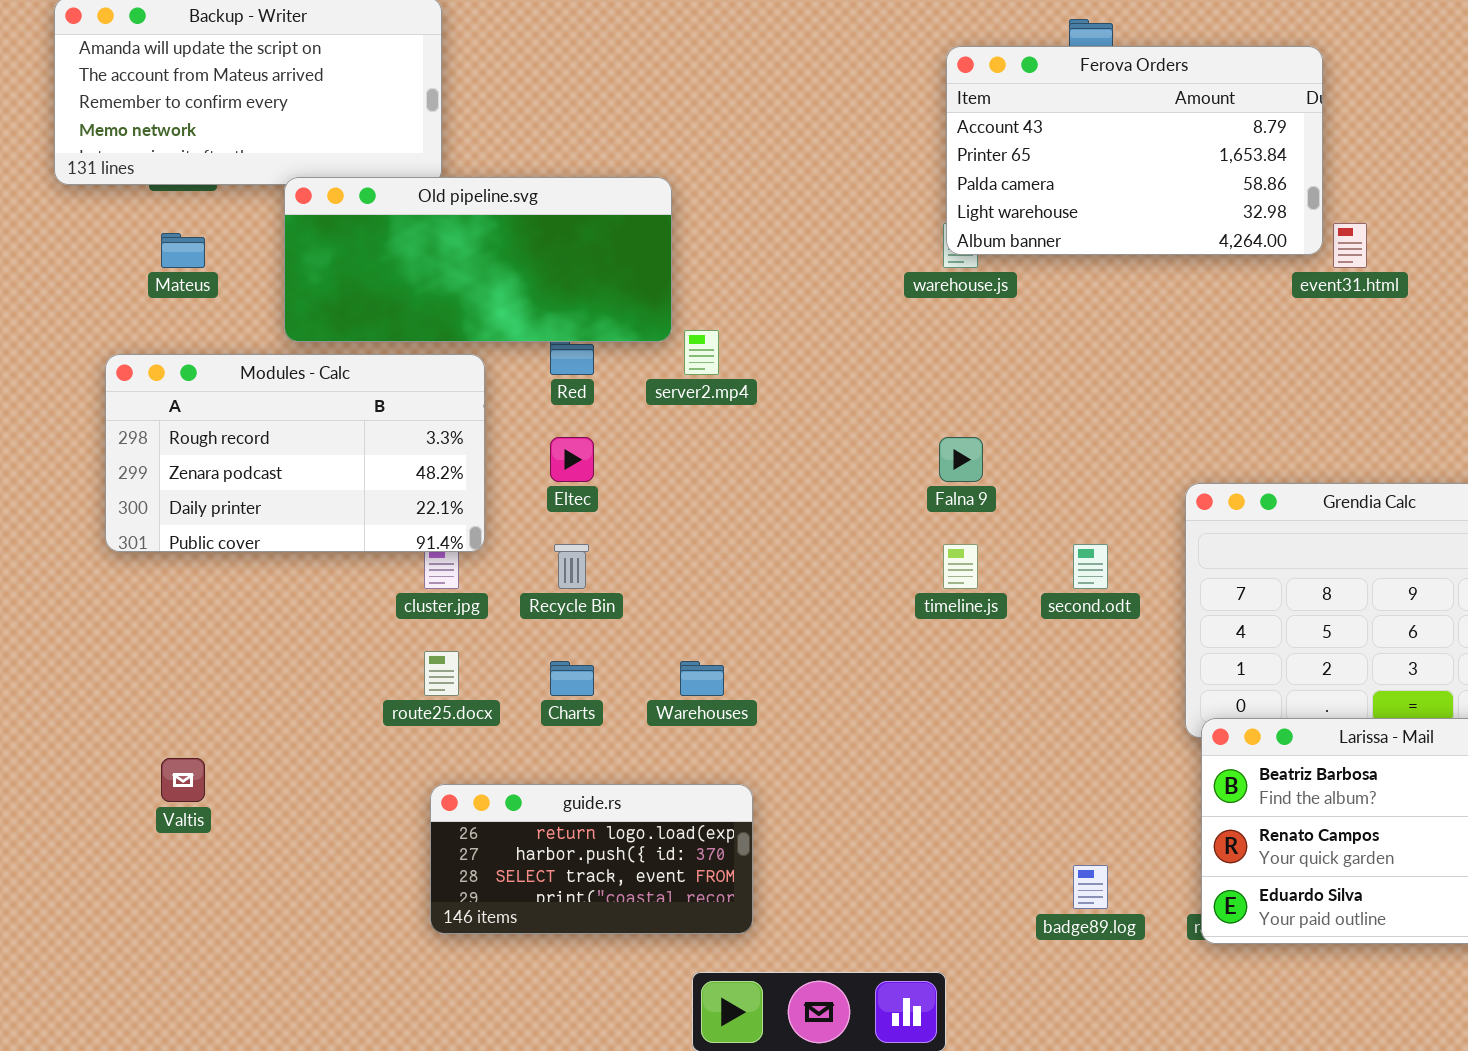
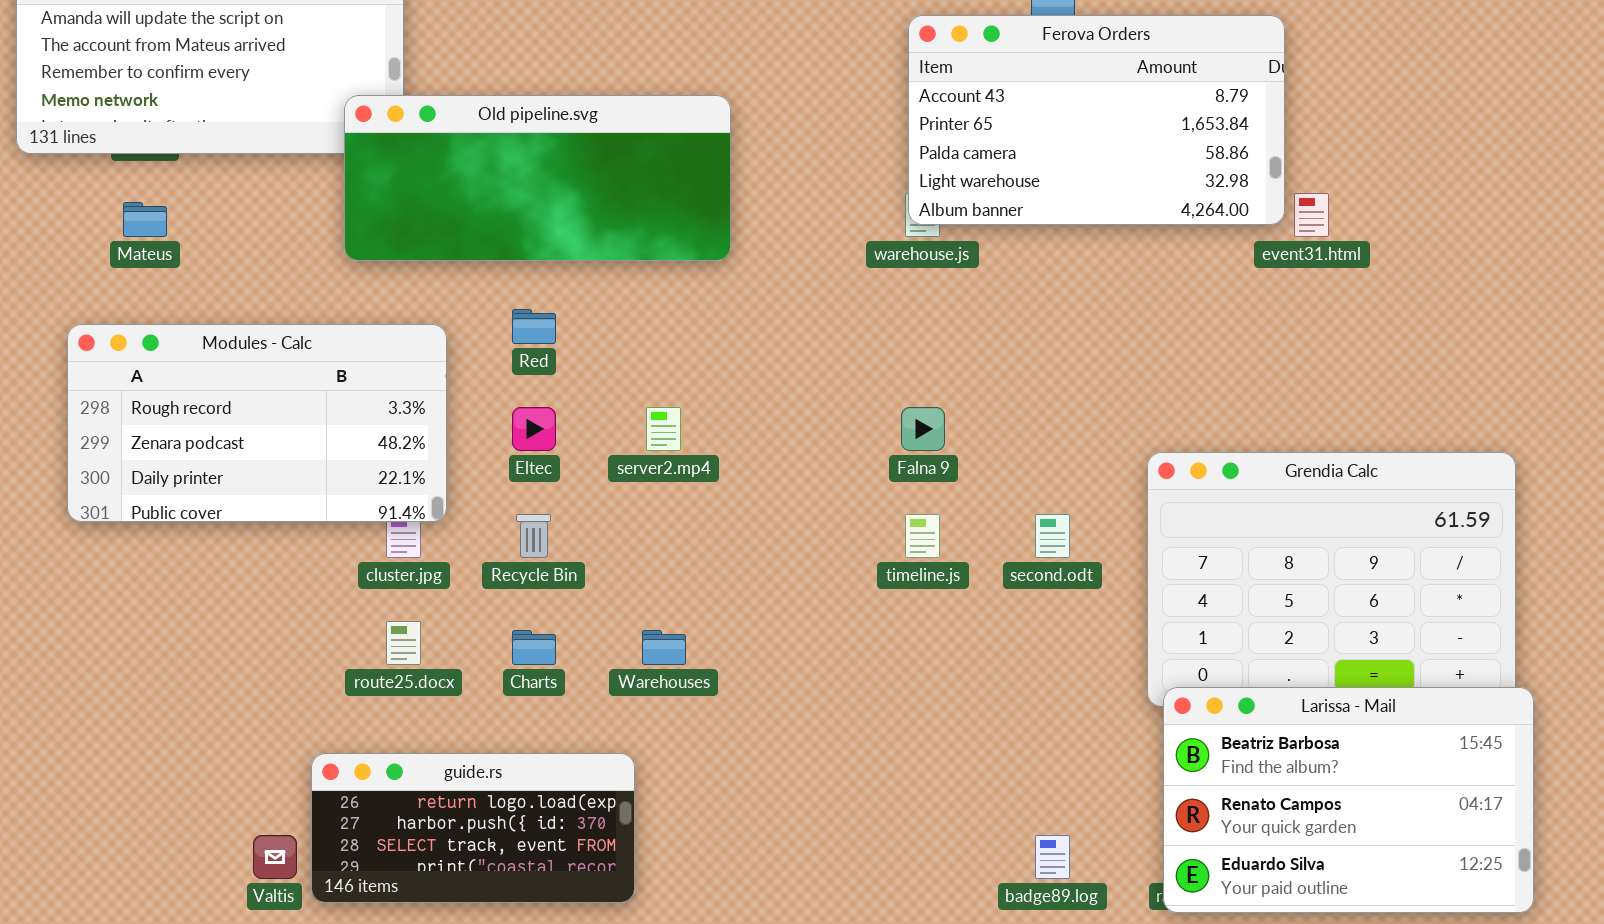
Old pipeline.svg: [284,177,672,342] -> [344,95,731,261], moved
server2.mp4: [684,330,719,375] -> [646,407,681,451], moved
Valtis: [161,758,205,802] -> [253,835,297,879], moved
guide.rs: [430,784,753,934] -> [311,753,635,903], moved

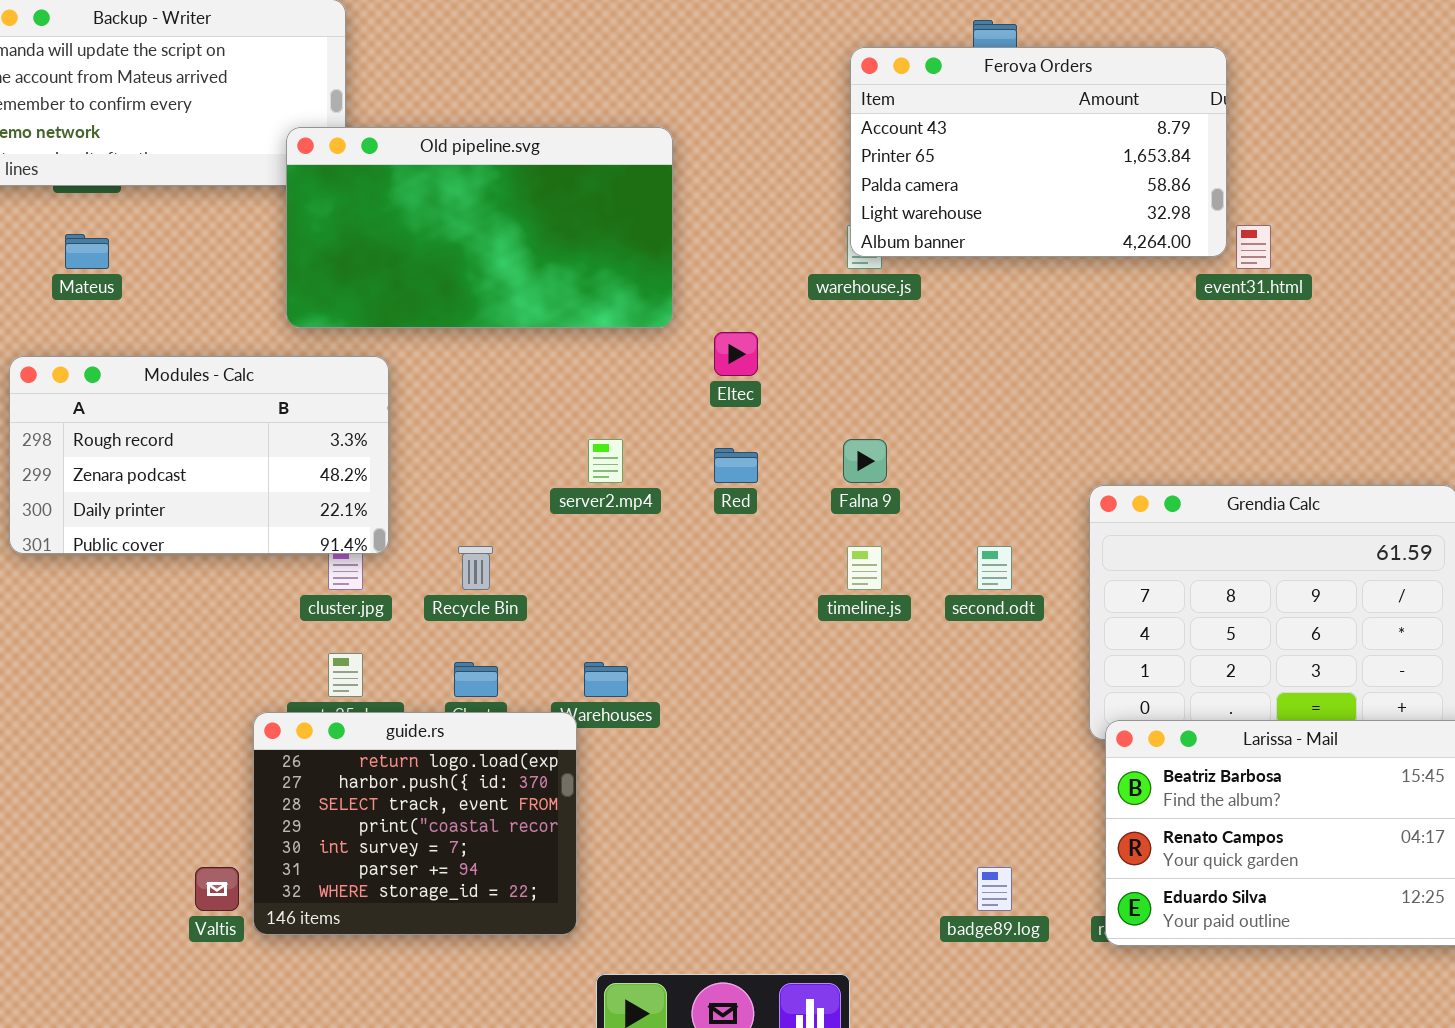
Old pipeline.svg: [344,95,731,261] -> [286,127,673,328], resized
Red: [512,309,556,344] -> [714,448,758,483], moved
Eltec: [512,407,556,451] -> [714,332,758,376], moved
guide.rs: [311,753,635,903] -> [253,712,577,935], resized

